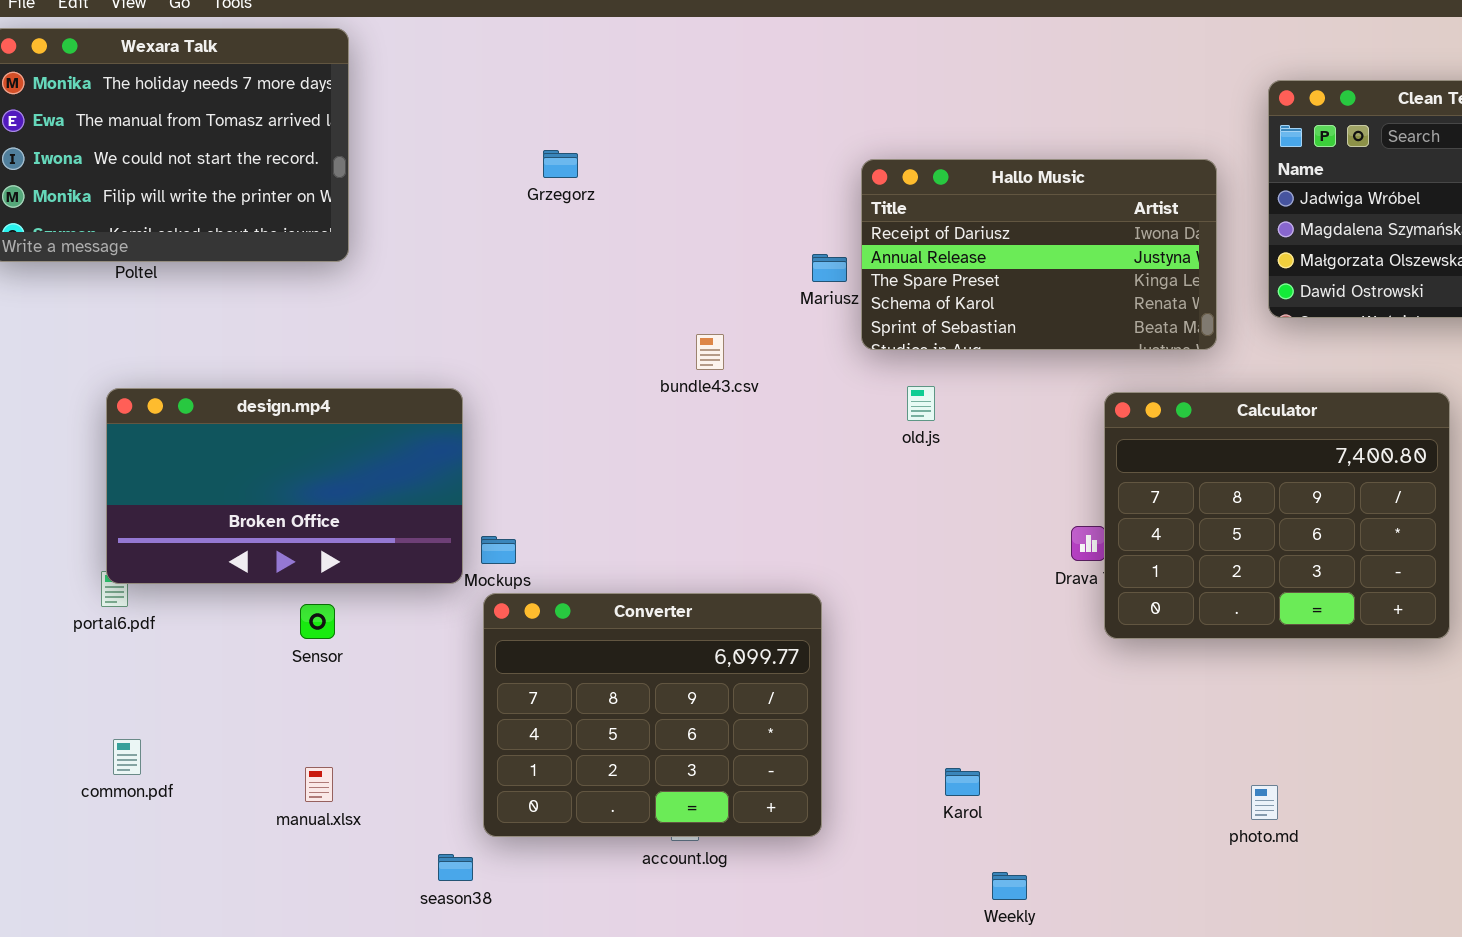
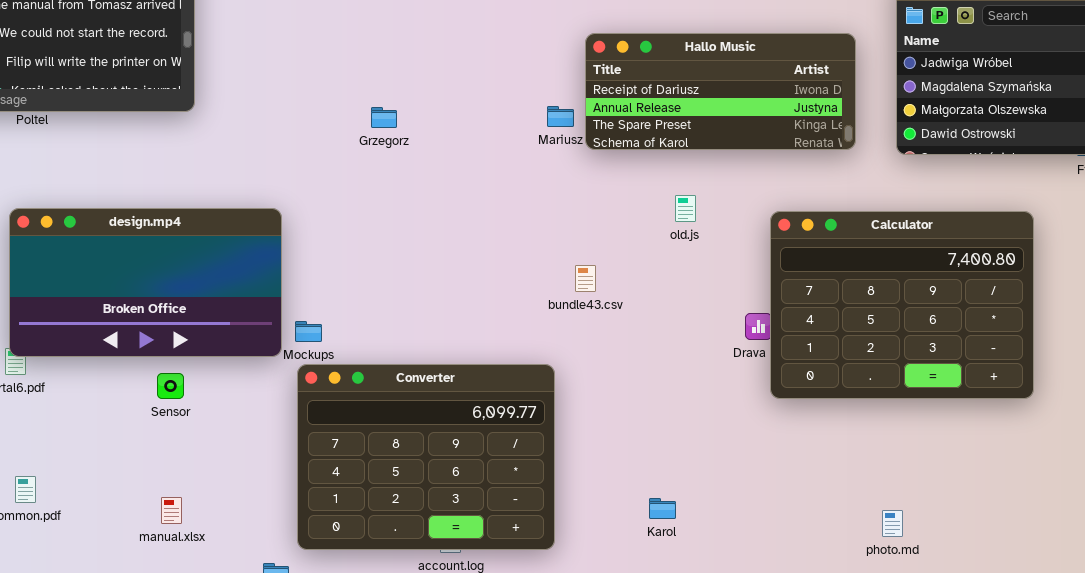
Grzegorz: [543,150,578,178] -> [371,107,397,128], moved
Hallo Music: [861,159,1217,350] -> [585,33,856,150], resized
bundle43.csv: [696,334,724,370] -> [575,265,596,292], moved
old.js: [907,386,935,421] -> [675,195,696,222], moved

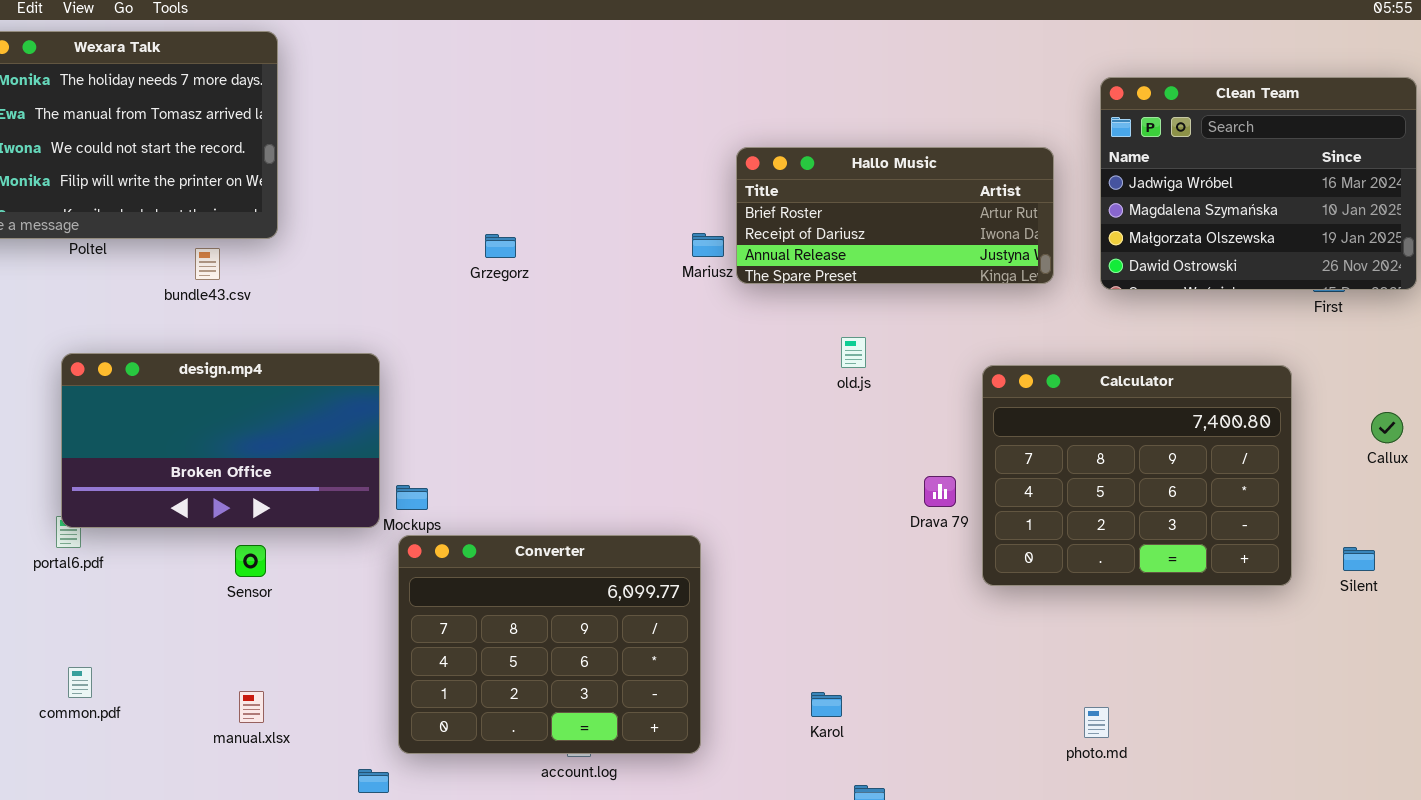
Hallo Music: [585,33,856,150] -> [736,147,1054,284], scrolled up 1 row
Calculator: [770,211,1034,399] -> [982,365,1292,586], moved
bundle43.csv: [575,265,596,292] -> [195,248,220,280], moved

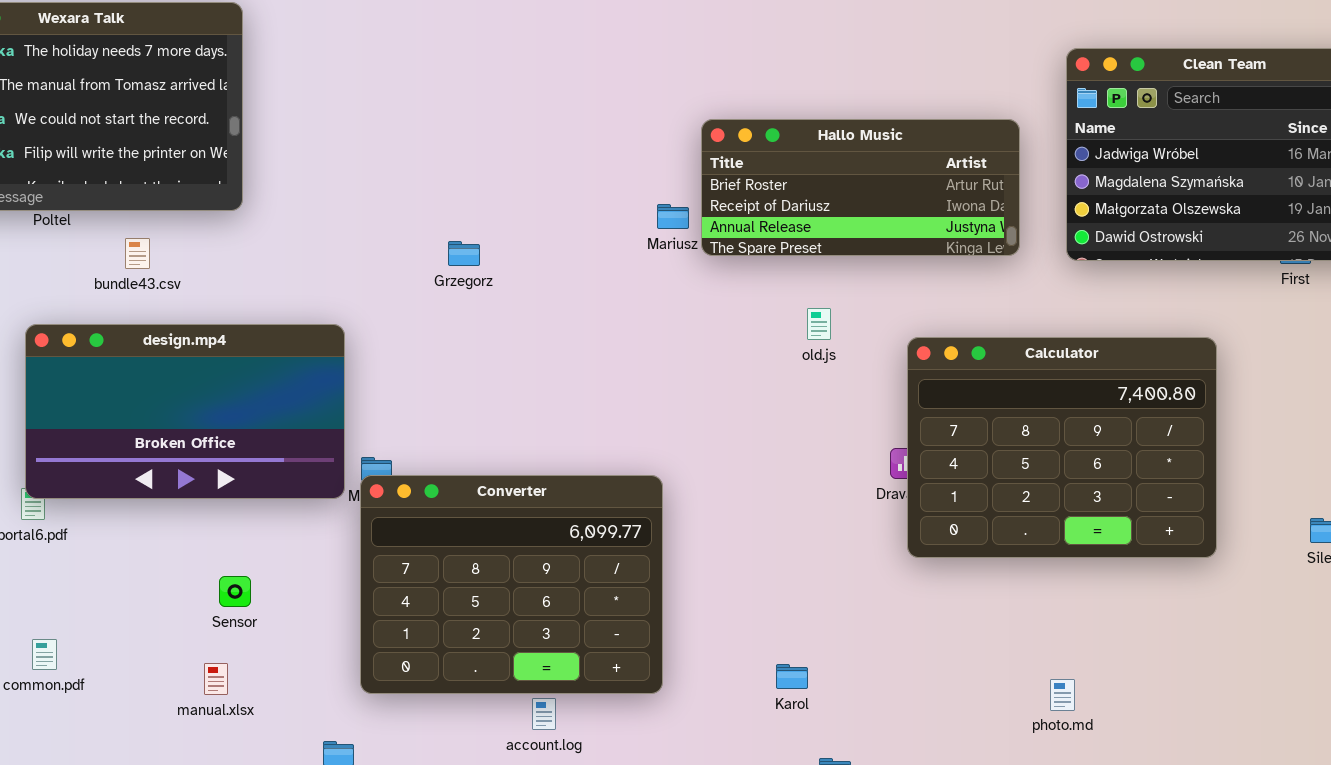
Grzegorz: [485,234,516,258] -> [448,241,480,266], moved
bundle43.csv: [195,248,220,280] -> [125,238,150,269], moved
Calculator: [982,365,1292,586] -> [907,337,1217,558], moved
Converter: [398,535,701,754] -> [360,475,663,694], moved
Sensor: [235,545,266,577] -> [219,576,251,607], moved

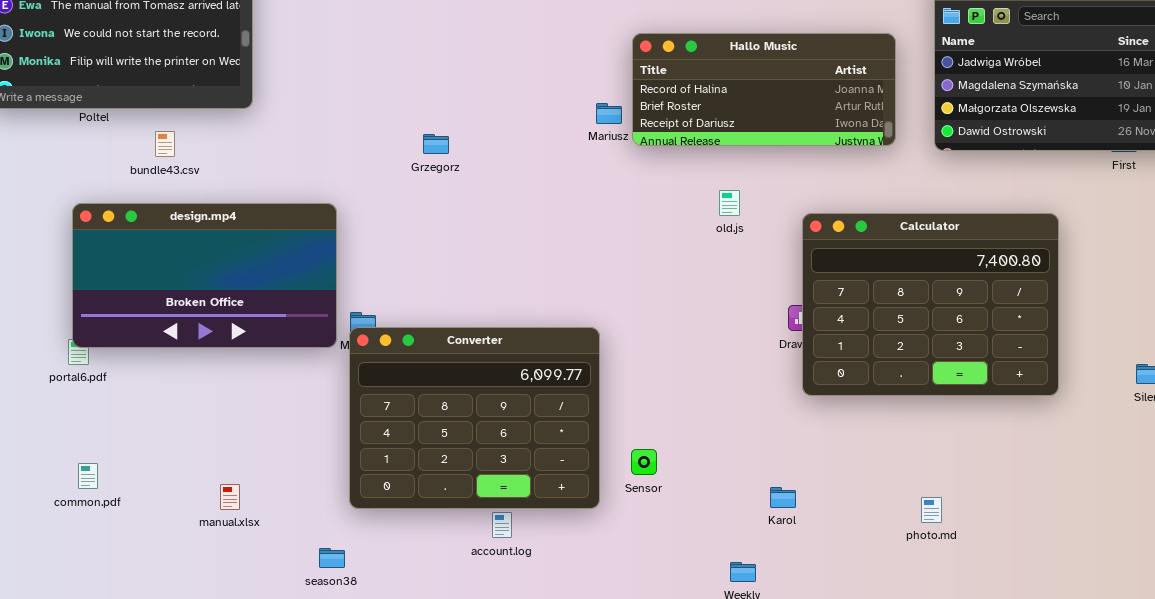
Hallo Music: [701,119,1020,256] -> [632,33,896,146], scrolled up 1 row
Sensor: [219,576,251,607] -> [631,449,657,475], moved
Karol: [776,664,808,689] -> [770,487,796,508], moved

